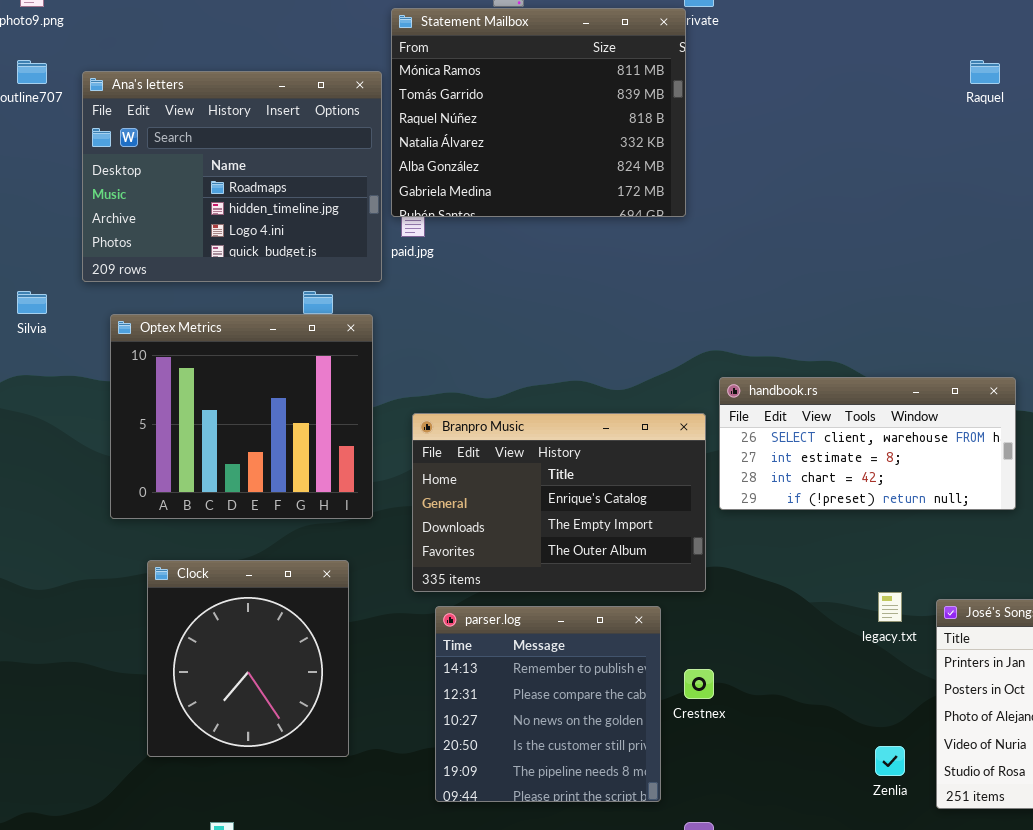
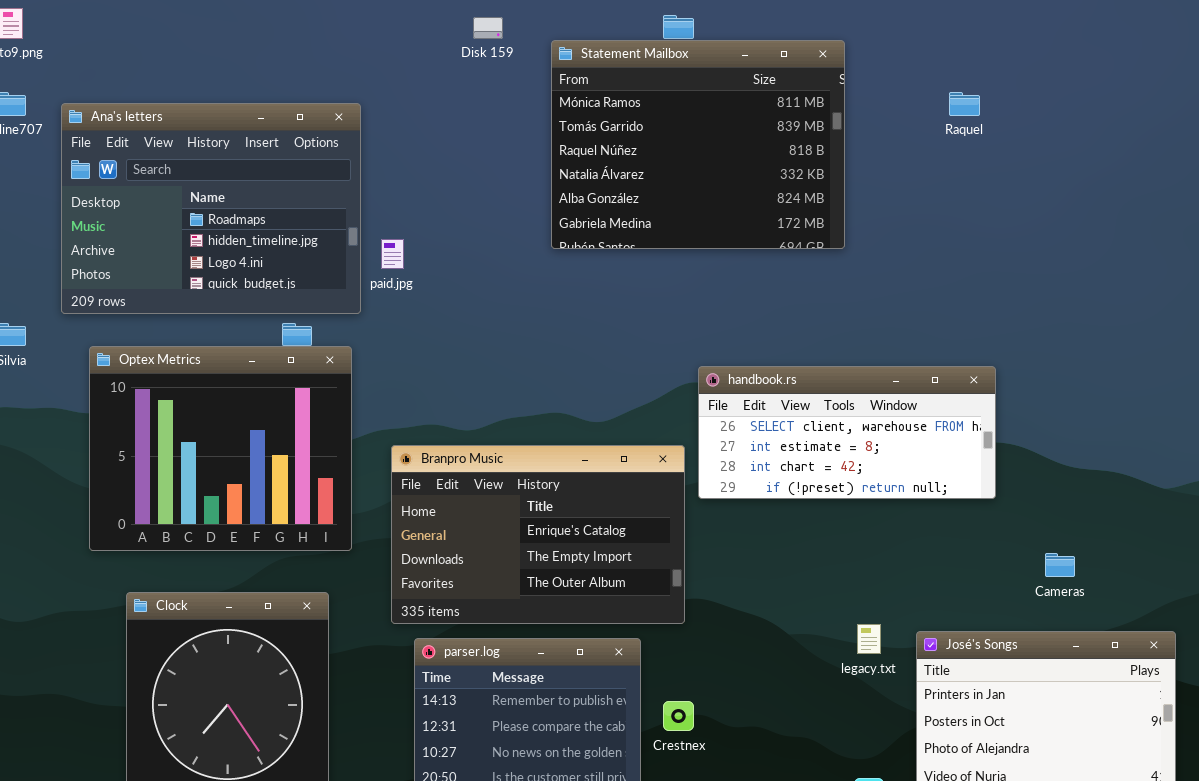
Statement Mailbox: [391,8,686,217] -> [551,40,845,249], moved
handbook.rs: [719,377,1016,510] -> [698,366,996,499], moved

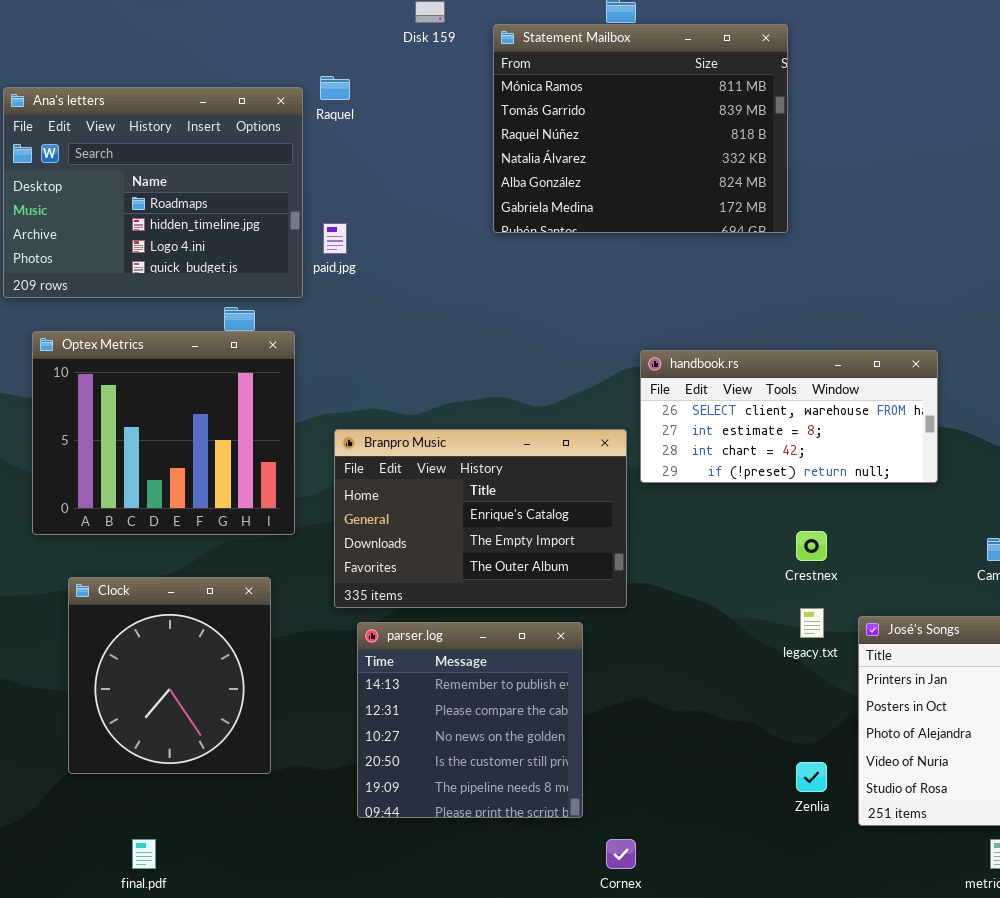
Raquel: [949,92,980,116] -> [320,76,350,100], moved
Crestnex: [663,701,694,731] -> [796,531,827,561], moved

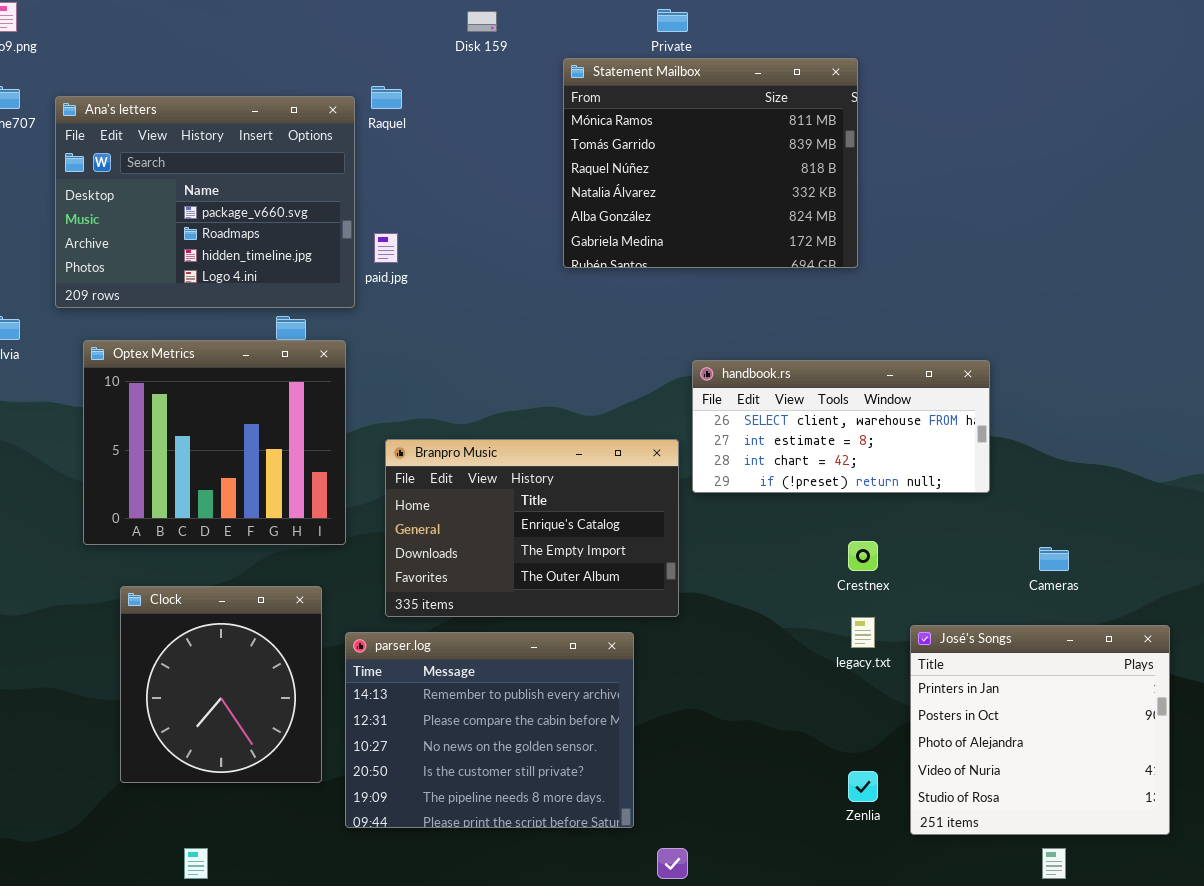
Statement Mailbox: [493,24,788,233] -> [563,58,858,268], moved
Ana's letters: [3,87,303,298] -> [55,96,355,308], scrolled up 1 row
parser.log: [357,622,583,818] -> [345,632,634,828], resized

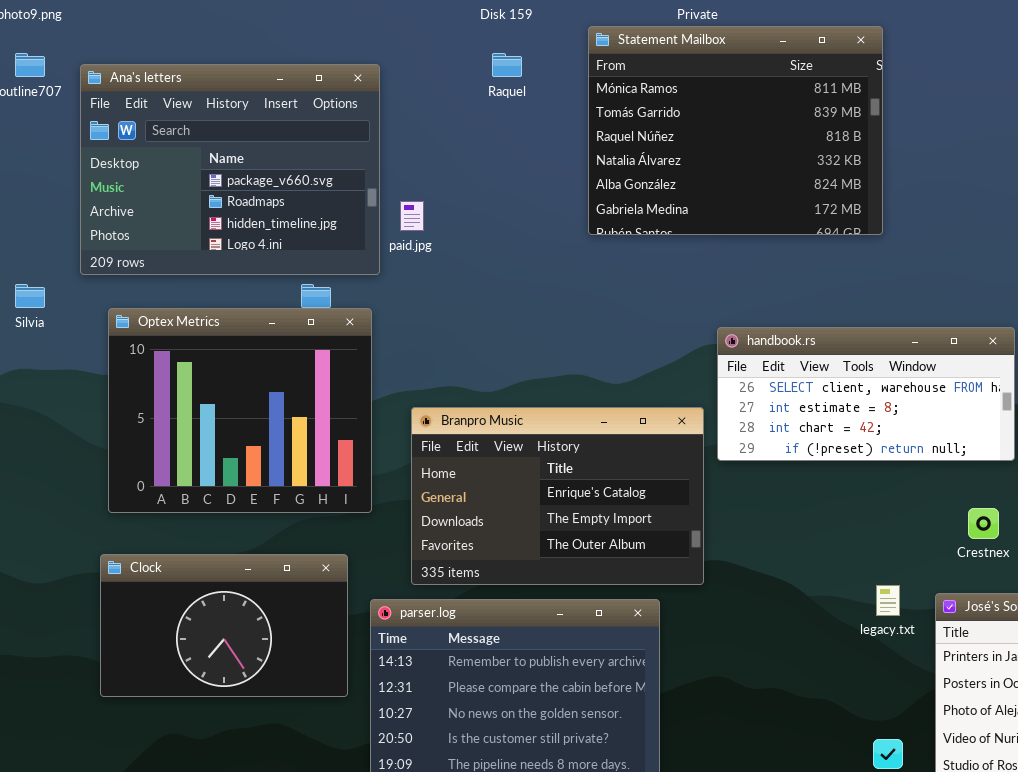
Raquel: [371,86,402,109] -> [492,53,522,77], moved
Crestnex: [848,541,878,571] -> [968,508,999,539], moved
Clock: [120,586,322,783] -> [100,554,348,697], resized

